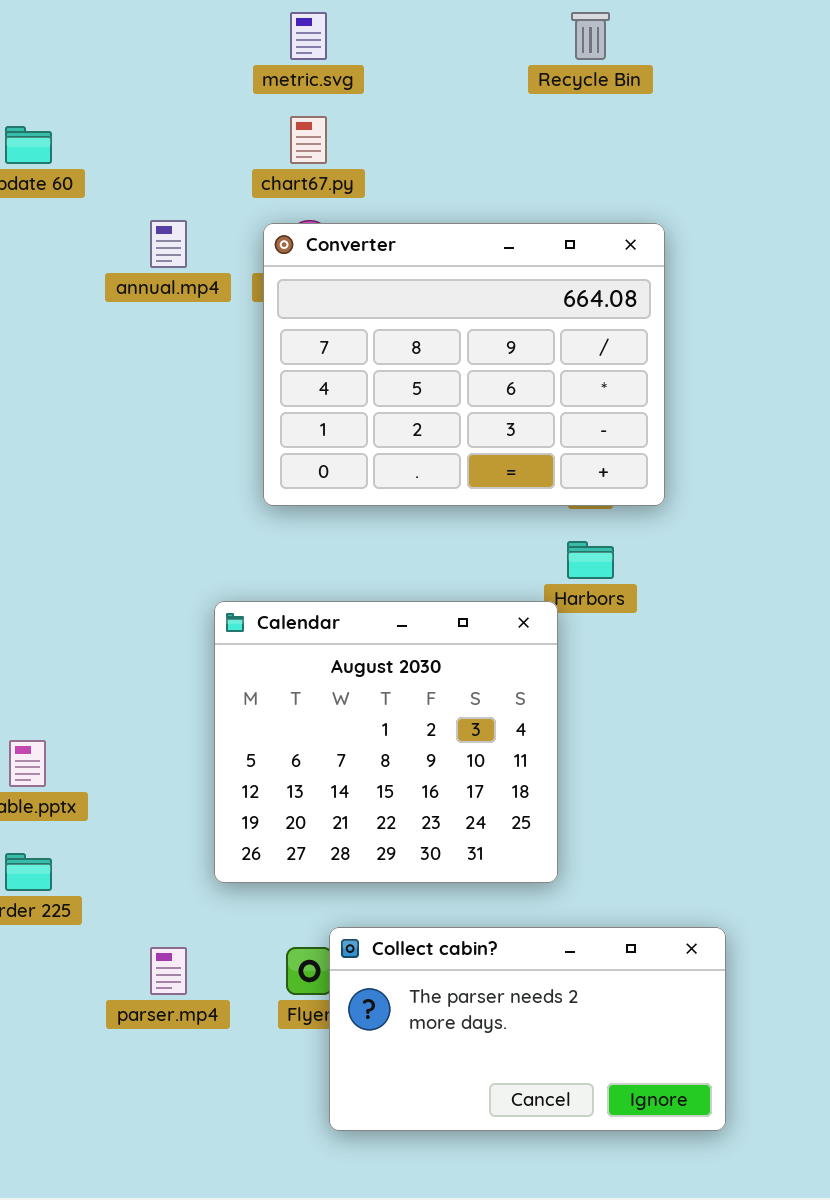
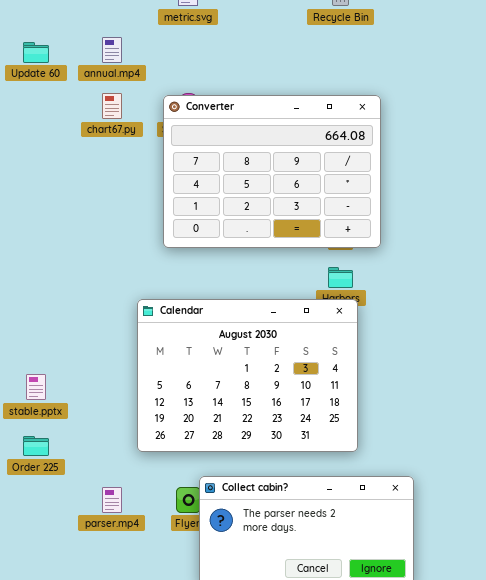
chart67.py: [290,116,327,164] -> [102,93,122,119], moved
annual.mp4: [150,220,187,268] -> [102,37,122,63], moved
Calendar: [214,601,558,883] -> [137,299,358,452], resized

